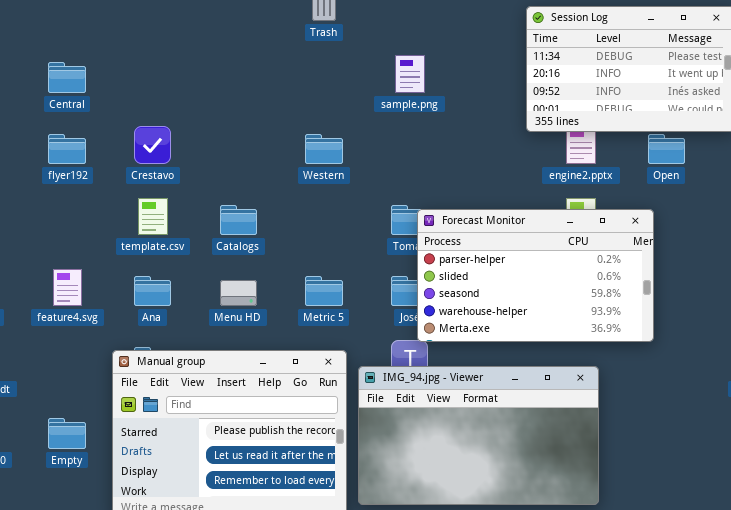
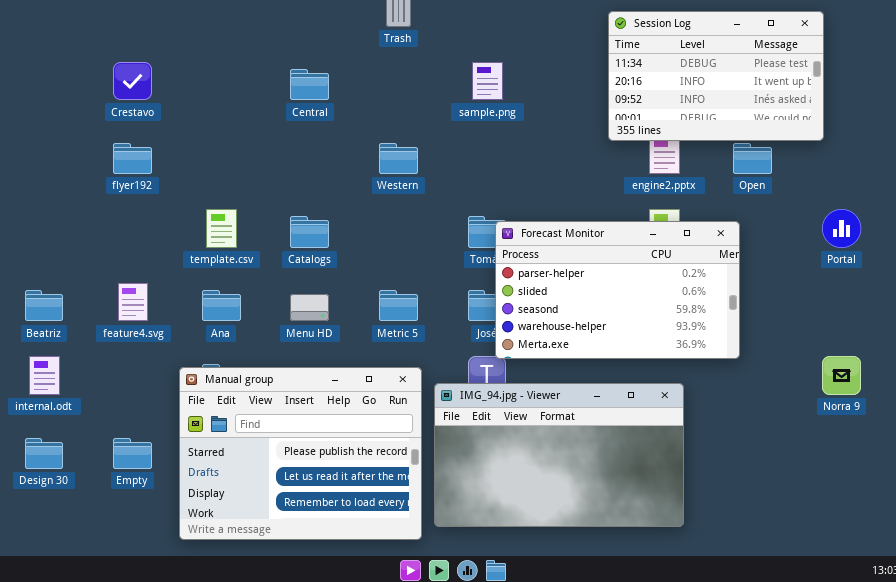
Central: [48,62,86,93] -> [290,69,329,100], moved
Crestavo: [134,126,171,164] -> [113,62,152,100], moved

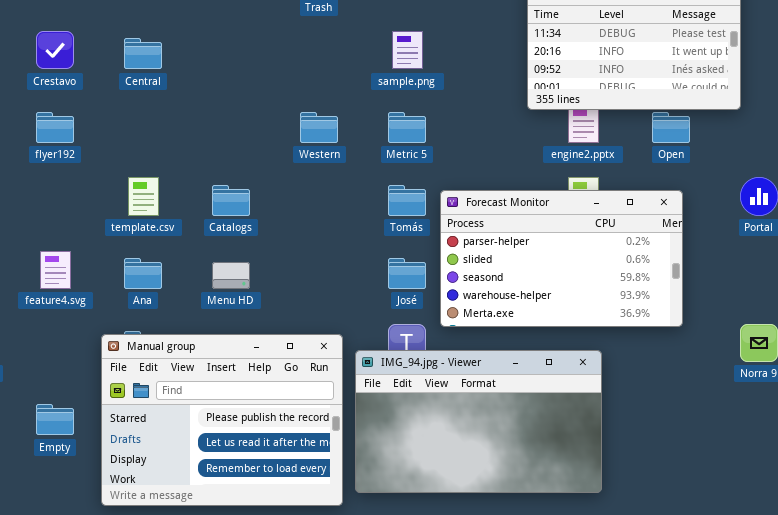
Central: [290,69,329,100] -> [124,38,162,69], moved
Forecast Monitor: [495,221,740,359] -> [440,190,683,327], moved
Metric 5: [379,290,418,321] -> [388,112,426,143], moved

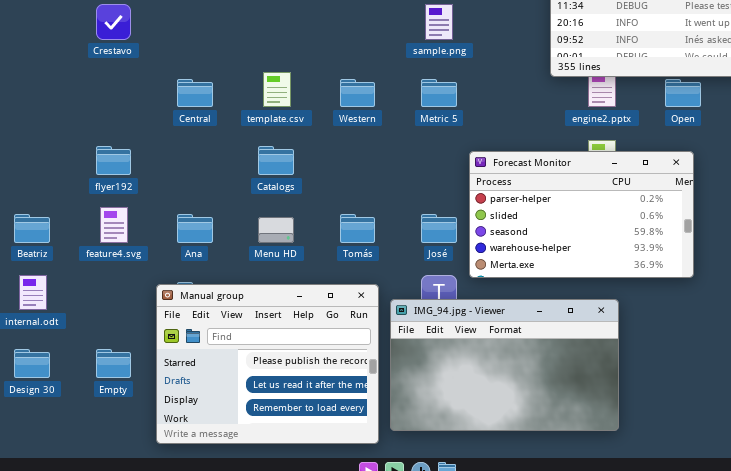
Central: [124,38,162,69] -> [177,79,213,107], moved
flyer192: [36,112,74,143] -> [96,146,131,175], moved
template.csv: [128,177,159,216] -> [263,72,291,107], moved
Tomás: [388,185,426,216] -> [340,214,375,243], moved

